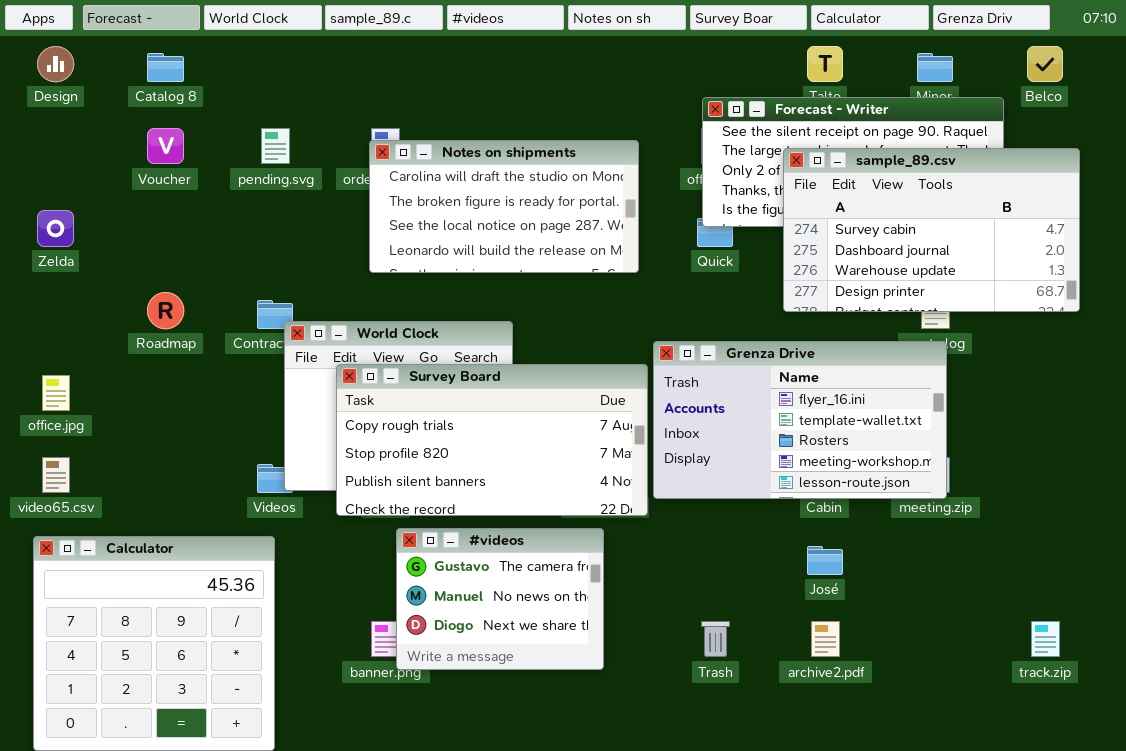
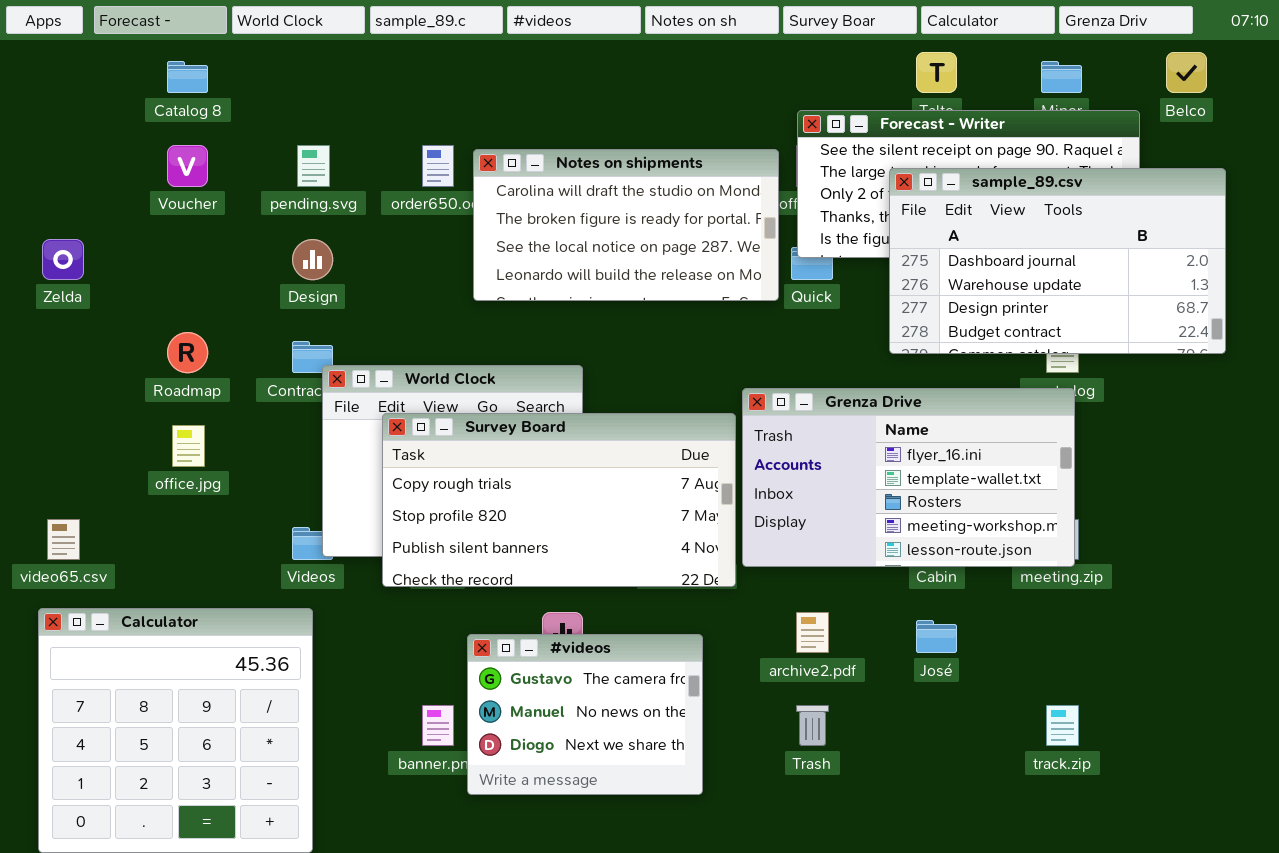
Design: [37,46,74,82] -> [292,239,333,280], moved
Notes on shipments: [369,140,639,273] -> [473,149,779,301], moved
sample_89.csv: [783,148,1080,312] -> [889,168,1226,354], scrolled down 1 row
office.jpg: [42,375,70,411] -> [172,425,205,467], moved
#videos: [396,528,604,670] -> [467,634,703,795], moved
archive2.pdf: [811,621,840,657] -> [796,612,829,653], moved
track.zip: [1031,621,1060,657] -> [1046,705,1079,746], moved

